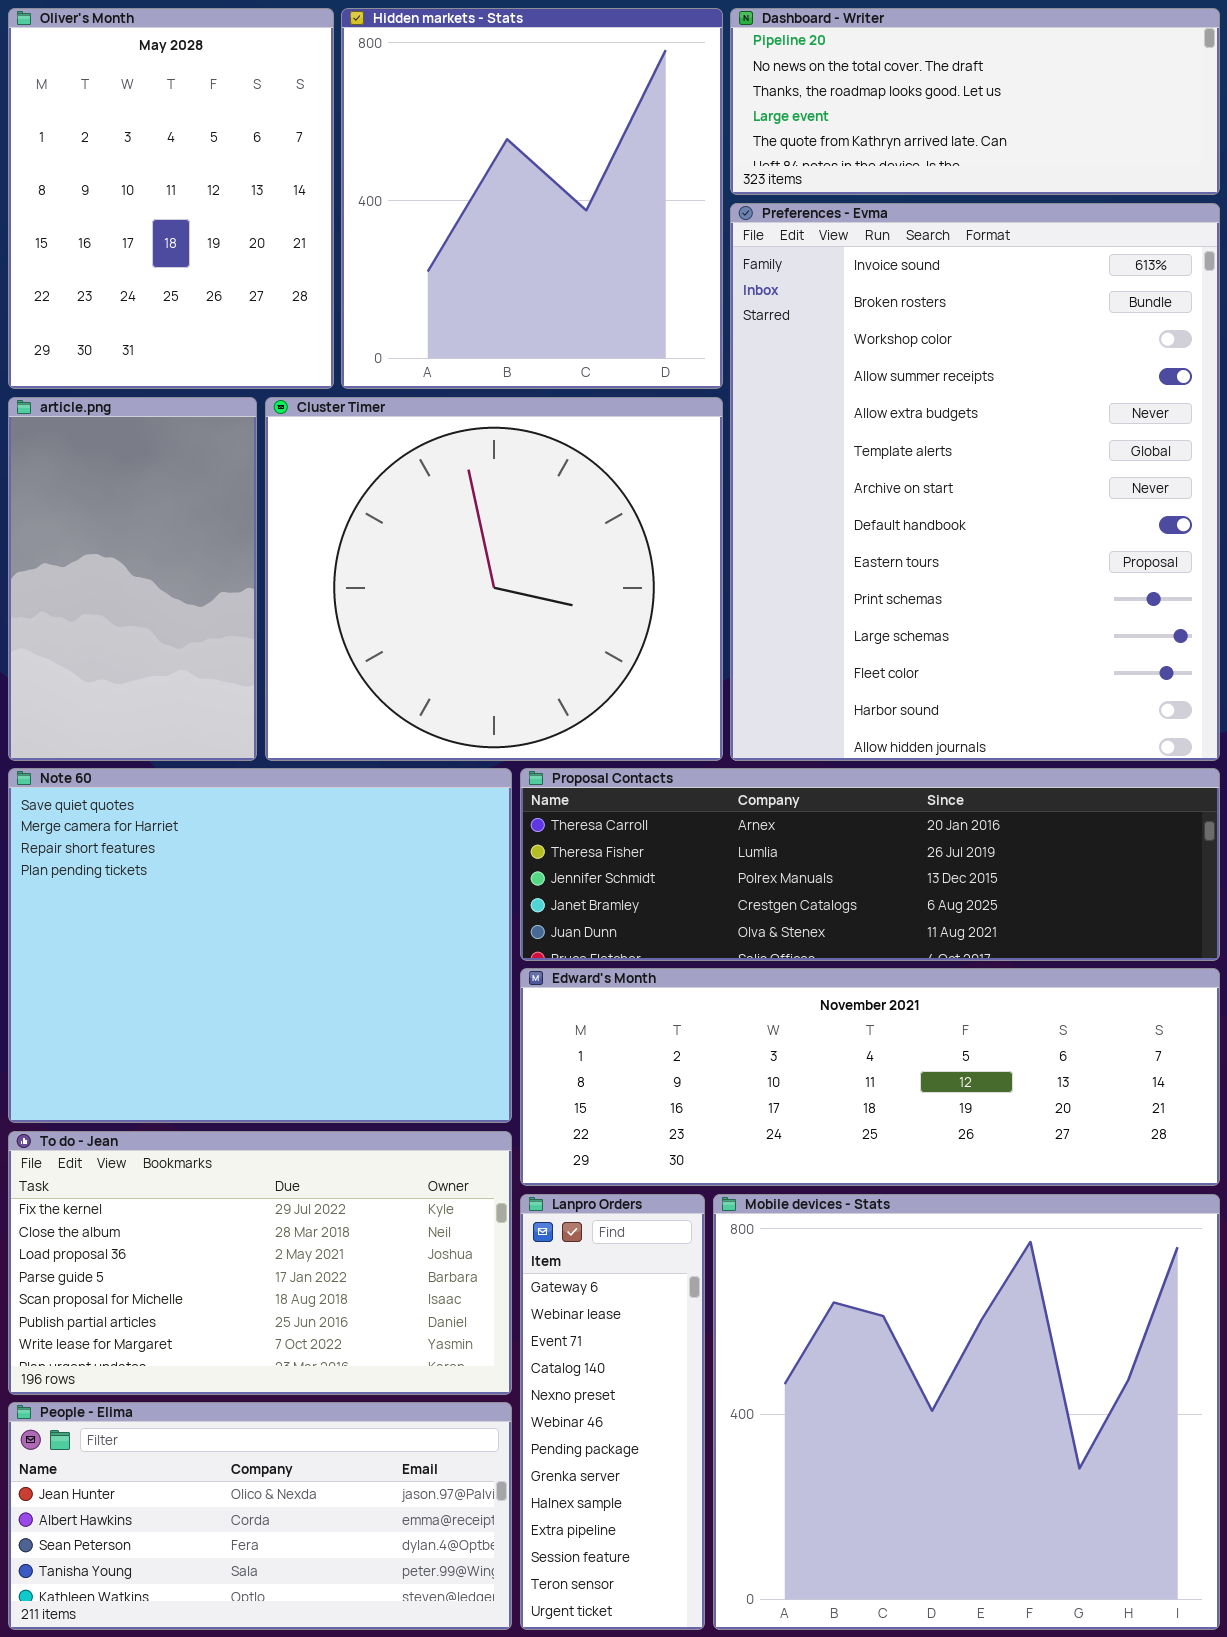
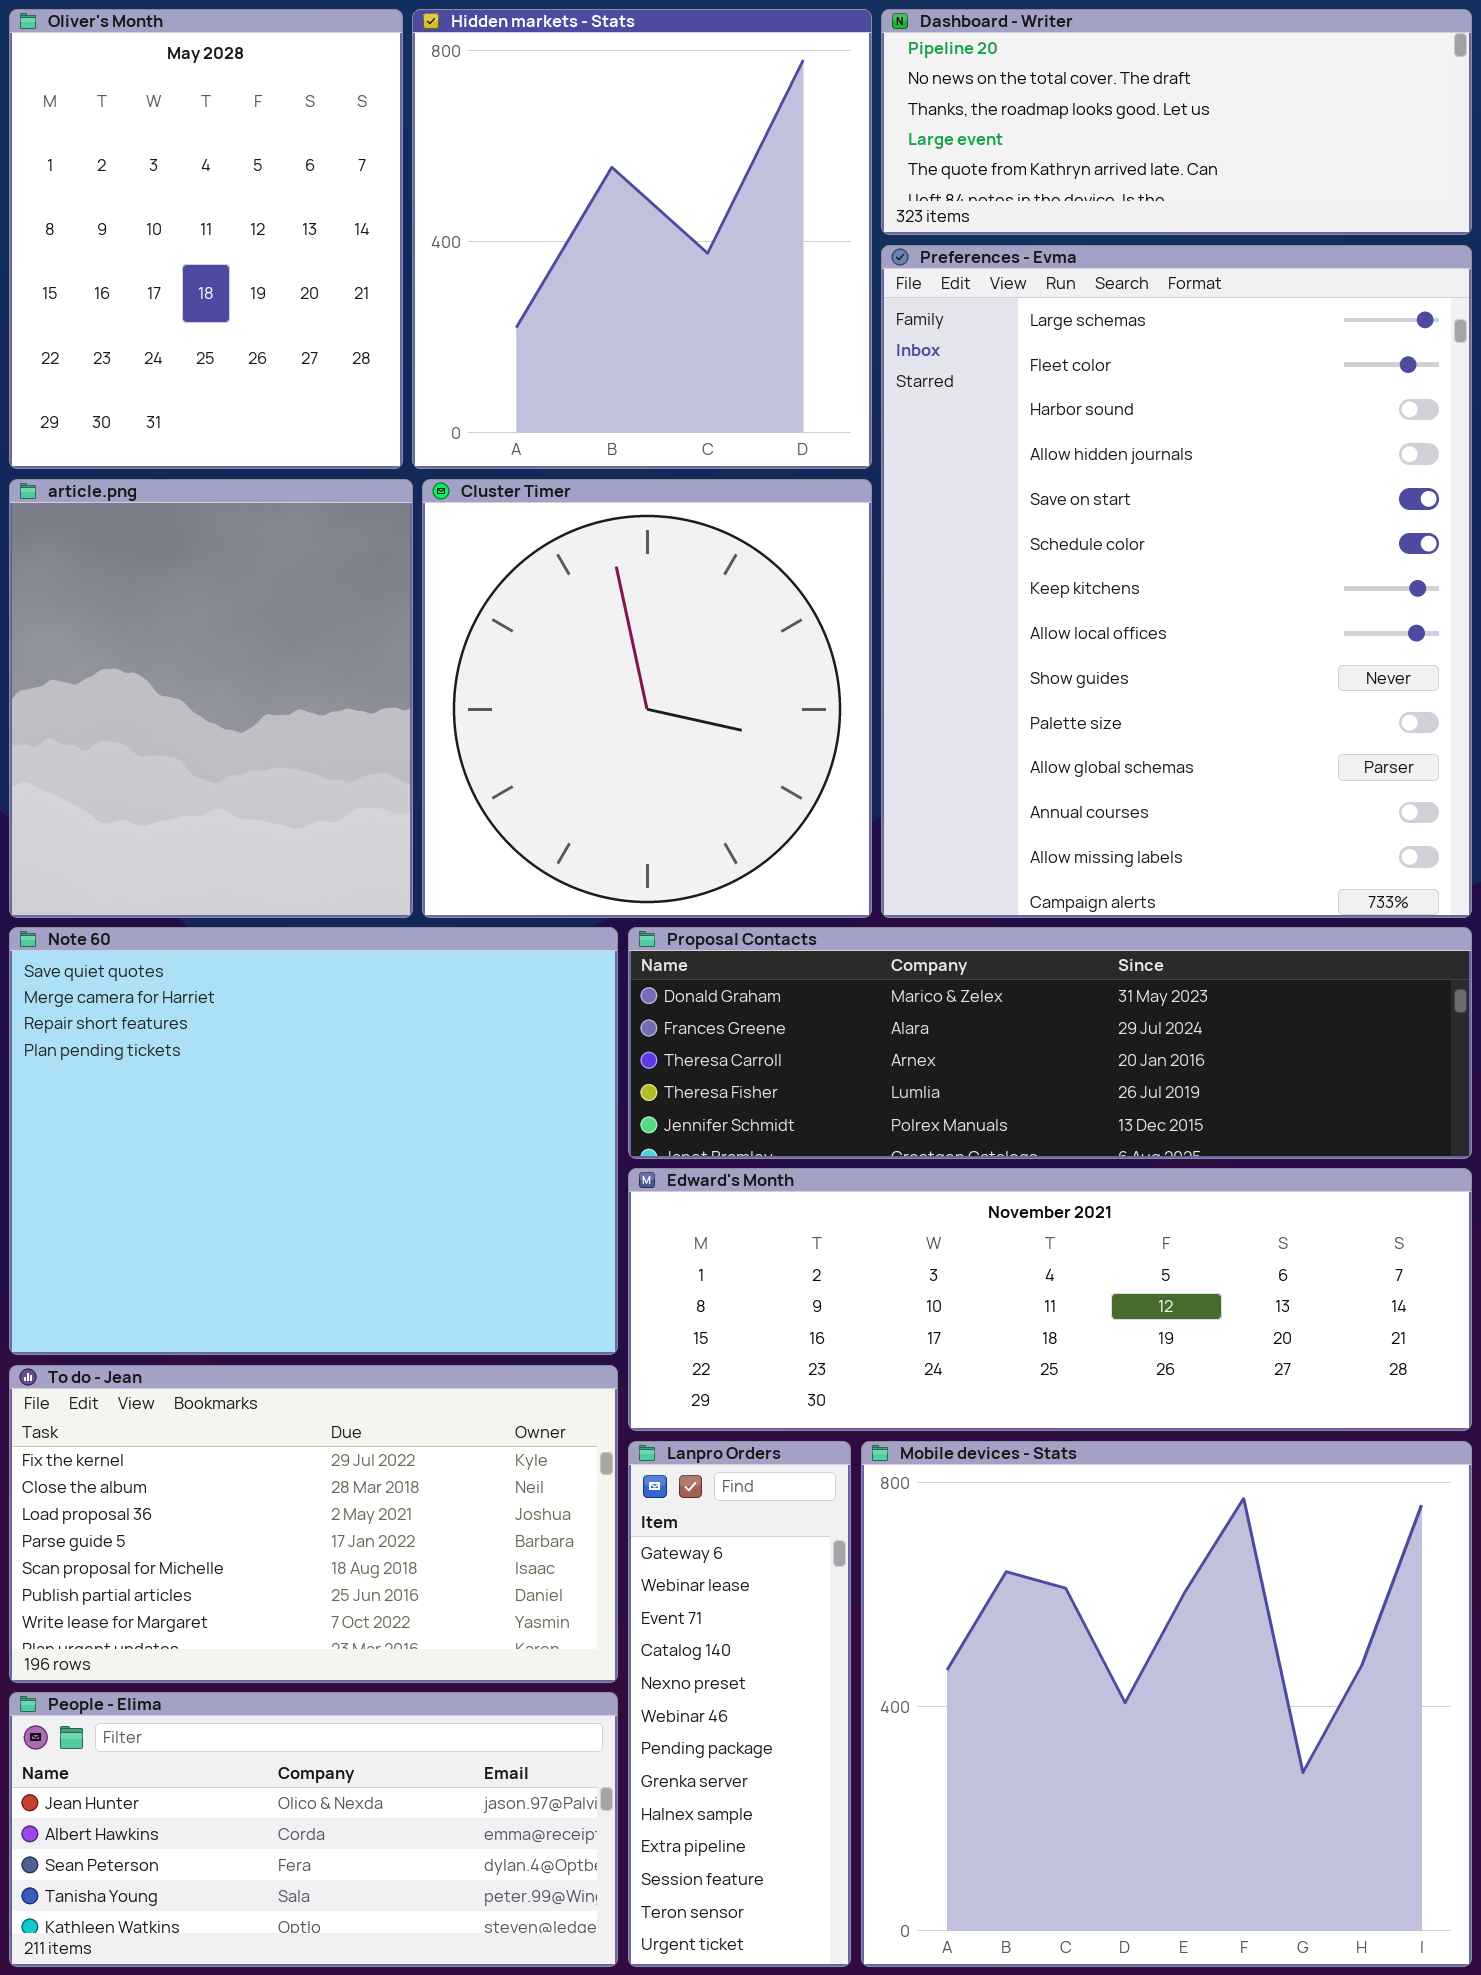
Preferences - Evma: [730,203,1220,761] -> [881,245,1472,918], scrolled down 10 rows
article.png: [8,397,257,761] -> [9,479,413,918], resized
Cluster Timer: [265,397,723,761] -> [422,479,872,918], resized
Proposal Contacts: [520,768,1220,961] -> [628,927,1472,1159], scrolled up 2 rows

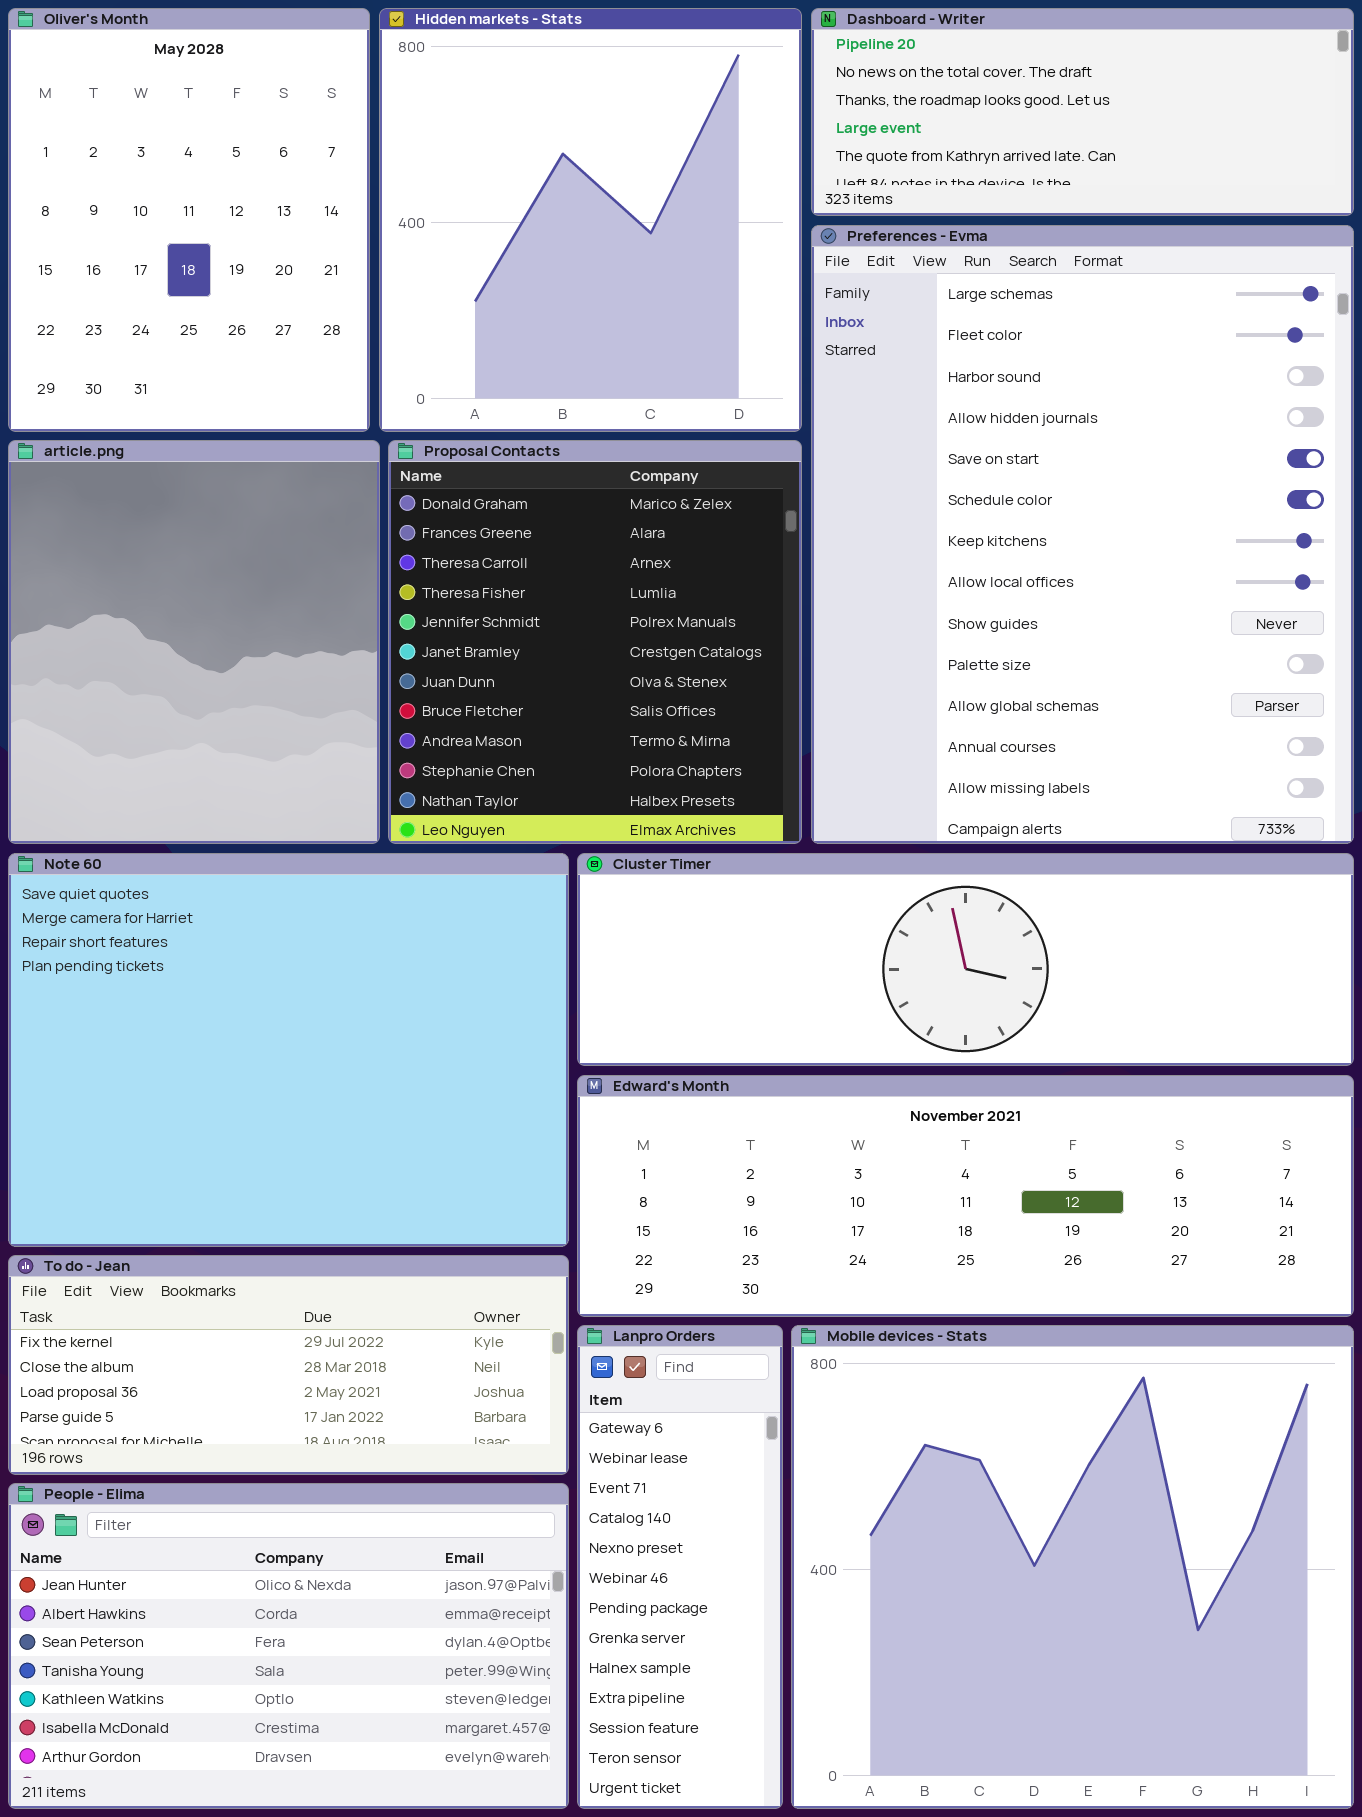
Cluster Timer: [422,479,872,918] -> [577,853,1354,1066], moved, resized
Proposal Contacts: [628,927,1472,1159] -> [388,440,802,844], moved, resized
To do - Jean: [9,1365,618,1683] -> [8,1255,569,1475], resized
People - Elima: [9,1692,618,1967] -> [8,1483,569,1809], resized

